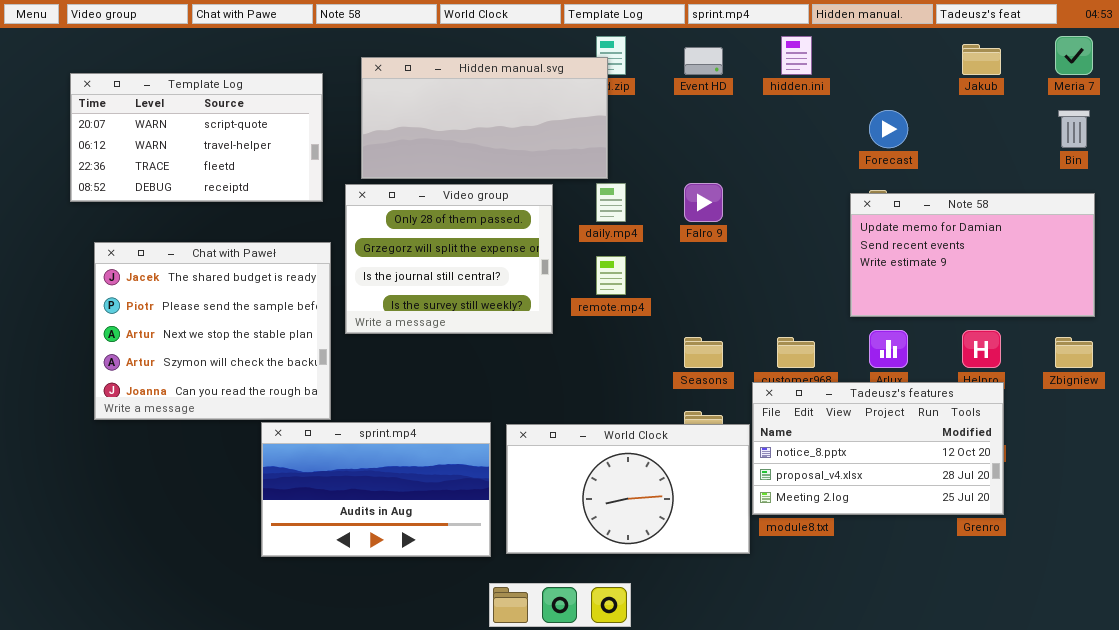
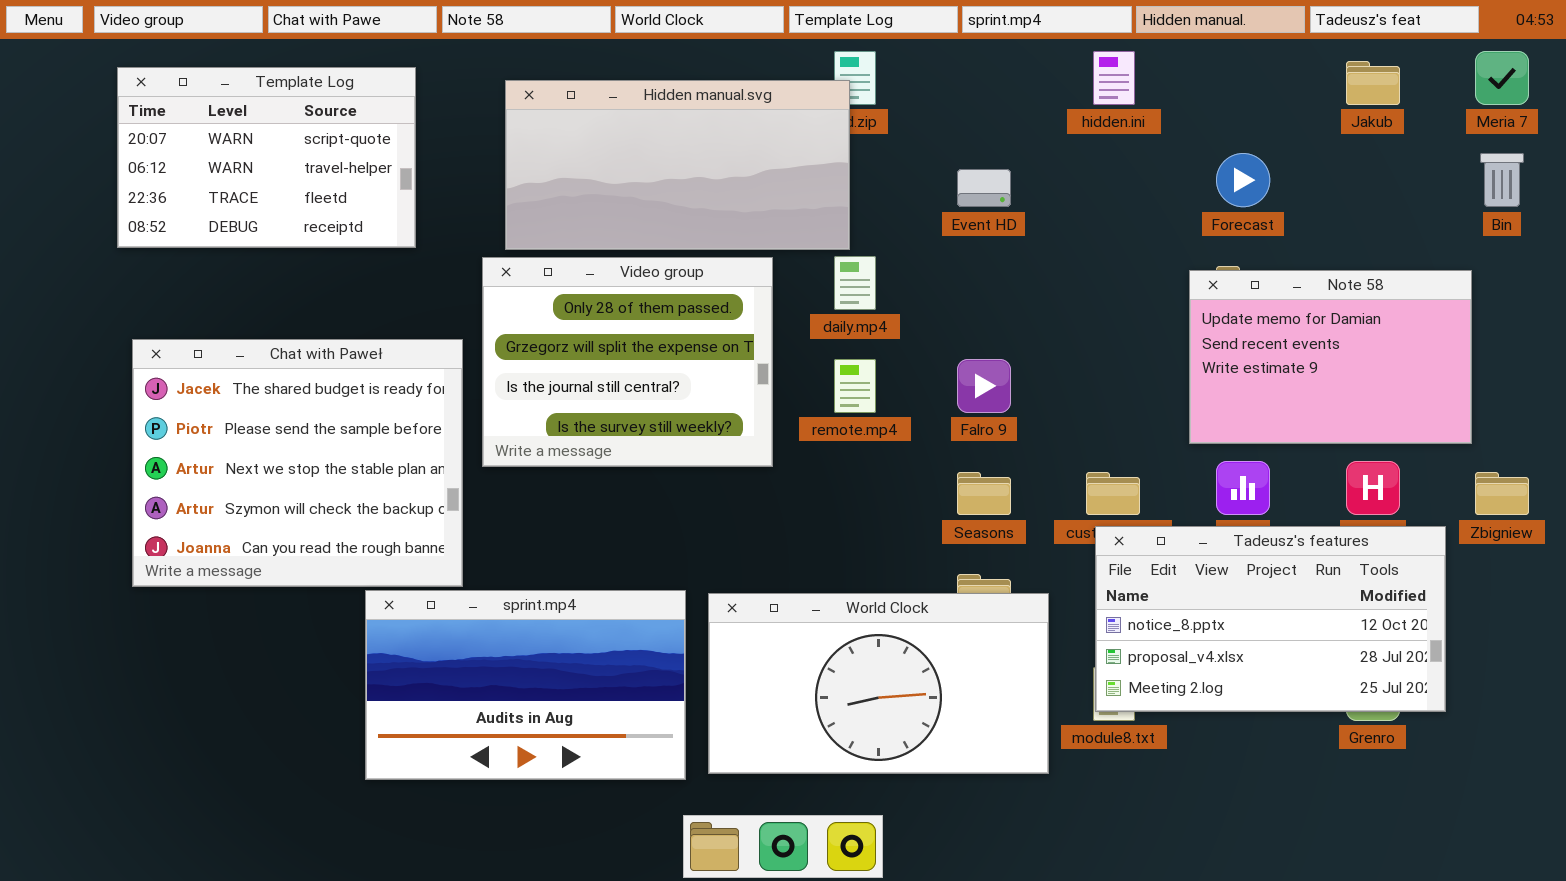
Event HD: [684,47,723,75] -> [957,169,1011,207], moved
Template Log: [70,73,323,202] -> [117,67,416,248], moved, resized
Falro 9: [684,183,723,222] -> [957,359,1011,413], moved
Note 58: [850,193,1095,317] -> [1189,270,1472,444], resized
Tadeusz's features: [752,382,1004,515] -> [1095,526,1446,712], moved

